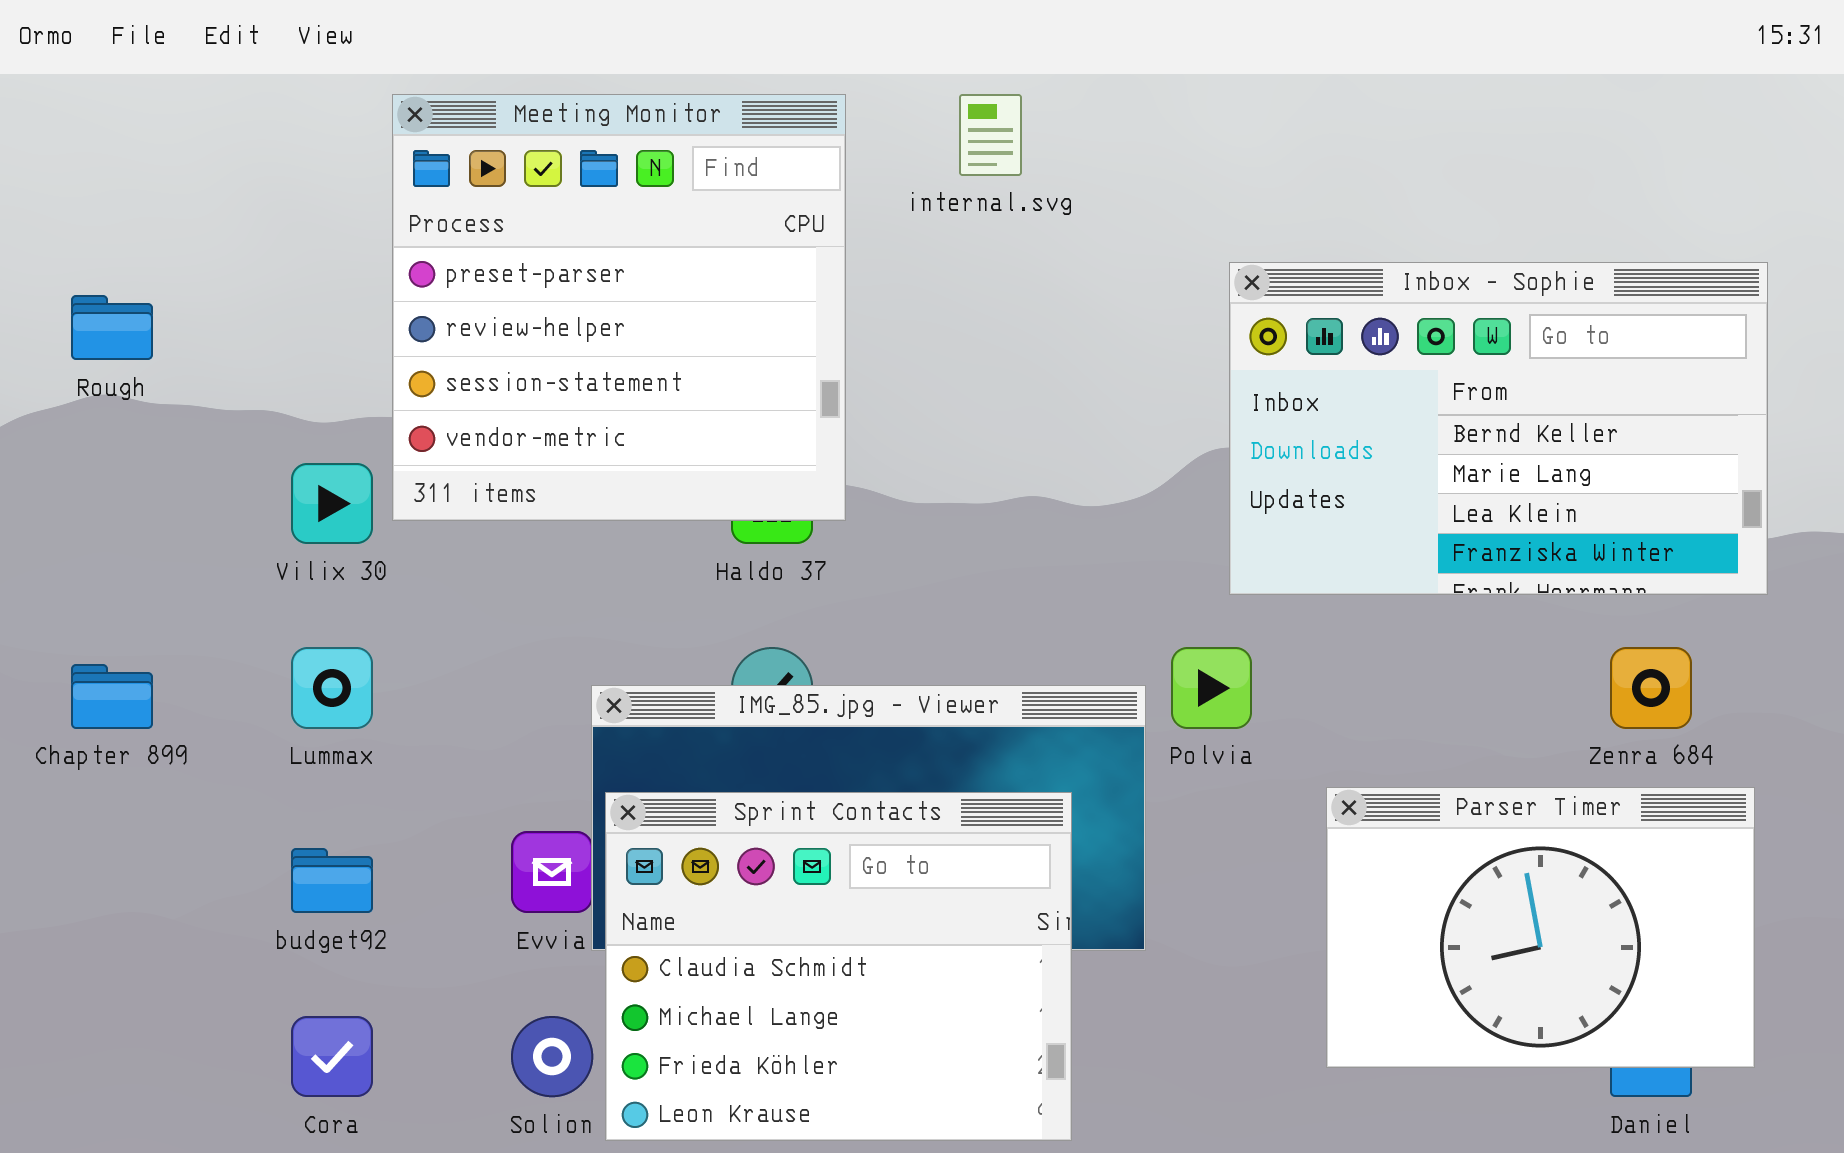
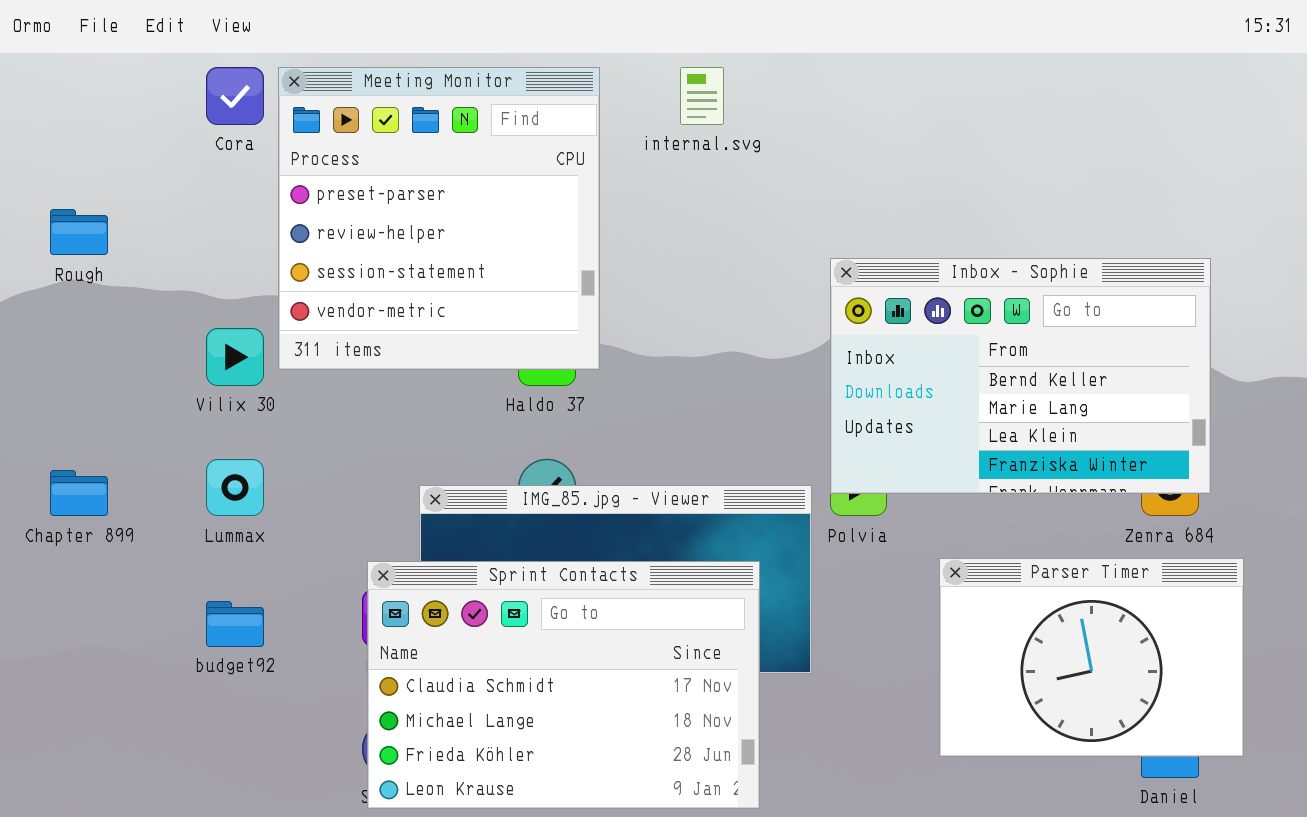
Inbox - Sophie: [1229,262,1768,595] -> [830,258,1211,494], moved
Sprint Contacts: [605,792,1072,1141] -> [367,561,760,809], resized
Cora: [291,1016,373,1097] -> [206,67,264,125], moved

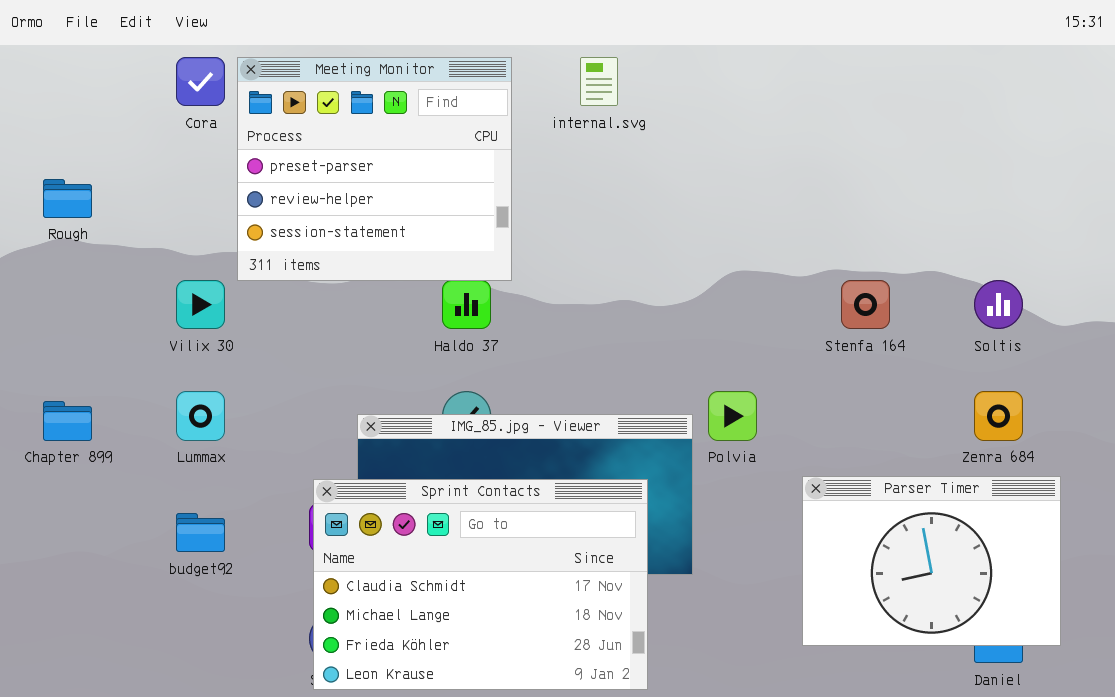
Meeting Monitor: [278,67,600,370] -> [237,57,512,281], resized
Inbox - Sophie: [830,258,1211,494] -> none, closed

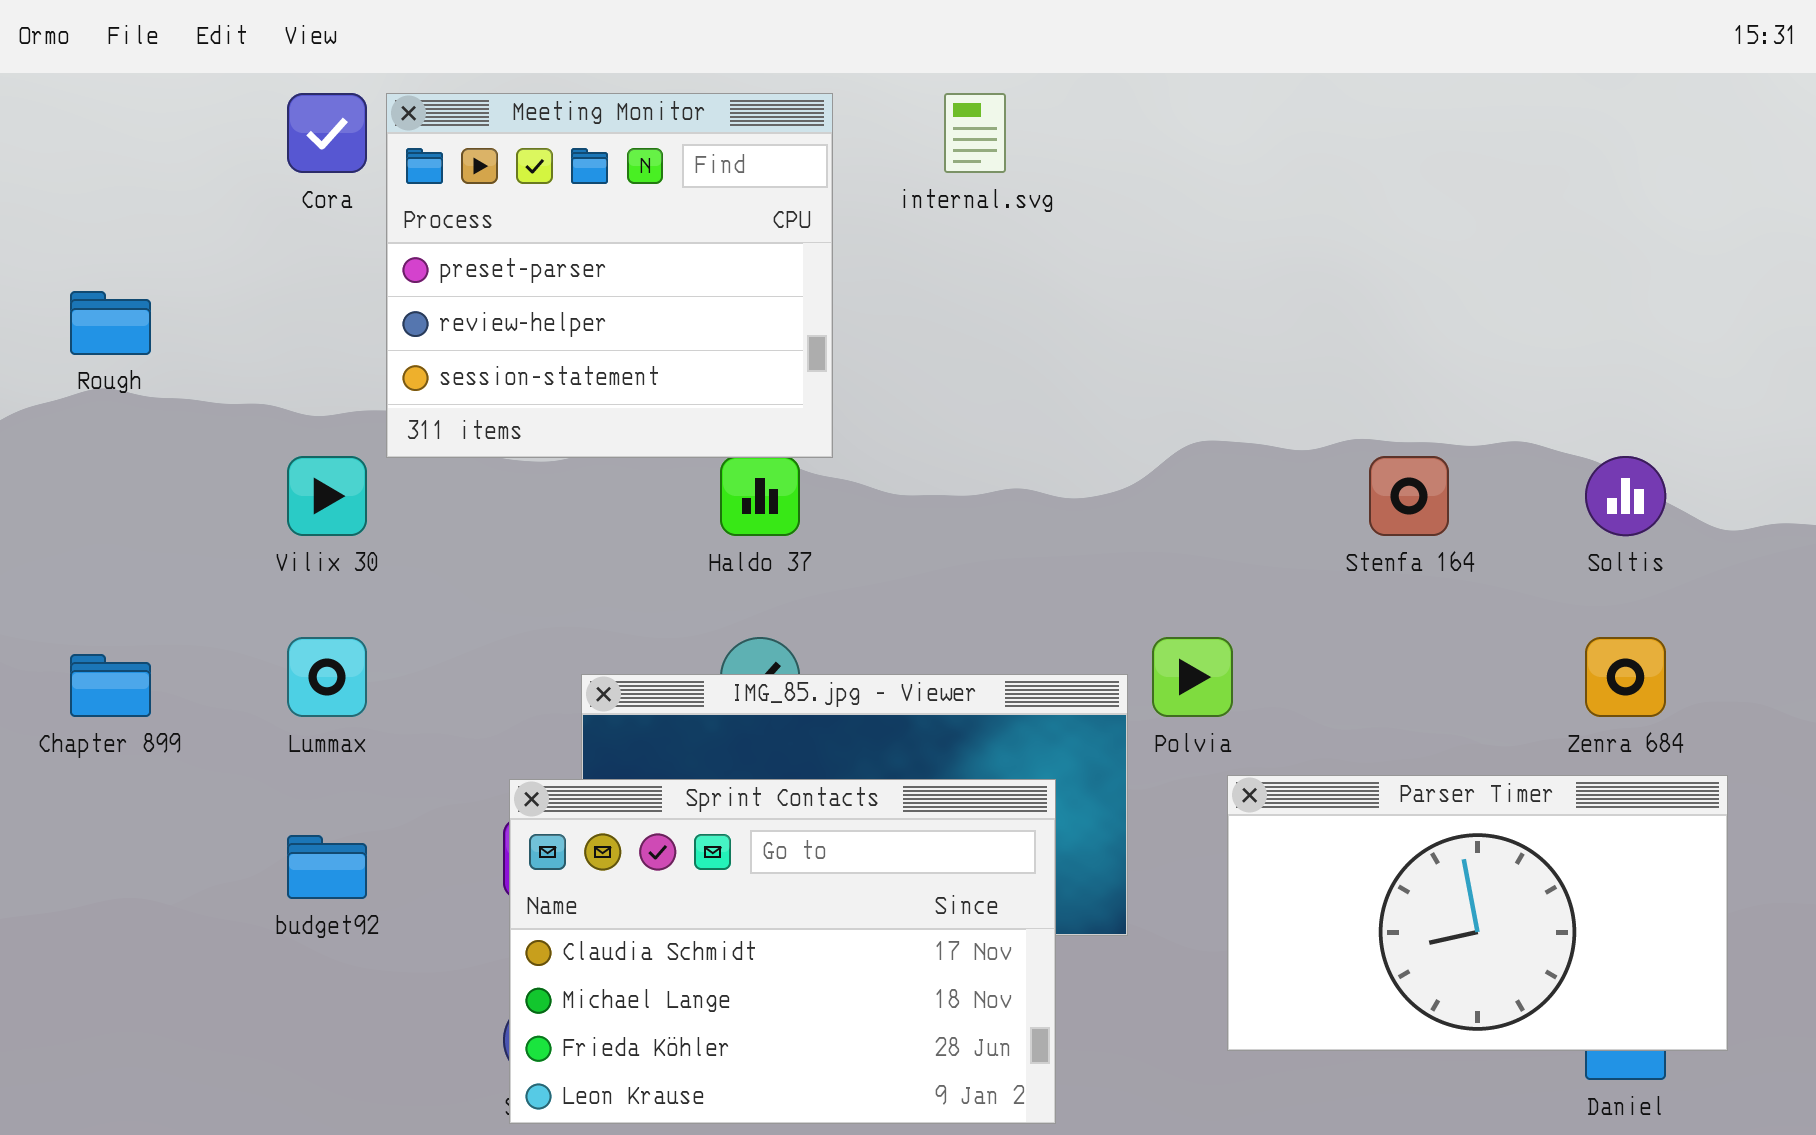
Parser Timer: [802,476,1061,646] -> [1227,775,1728,1051], resized

